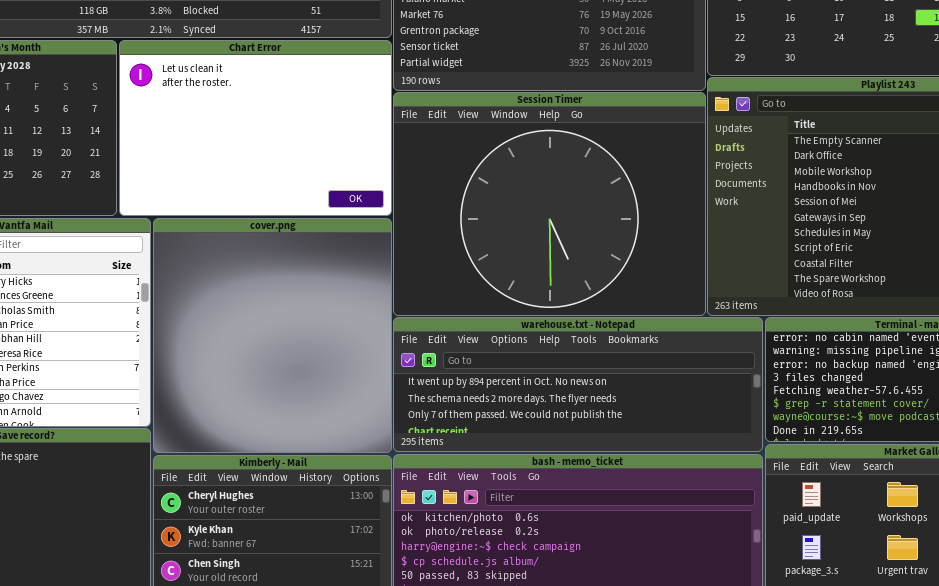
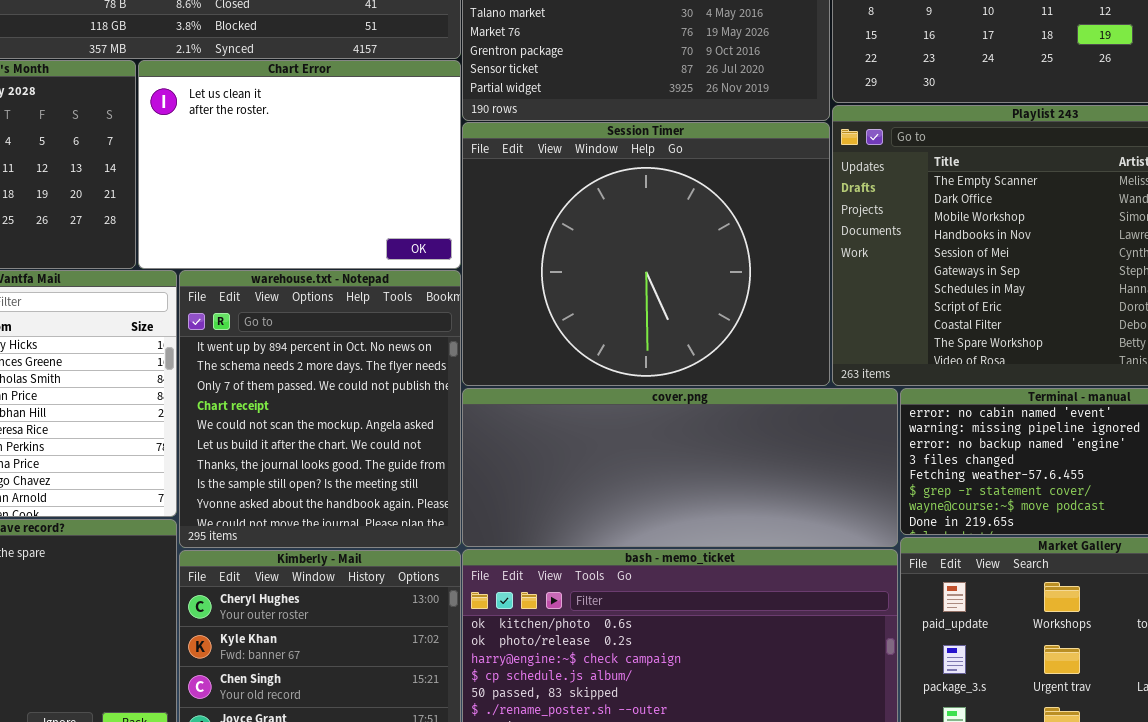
cover.png: [153,218,392,453] -> [462,388,898,547], moved, resized
warehouse.txt - Notepad: [393,317,763,452] -> [179,270,461,548], moved, resized

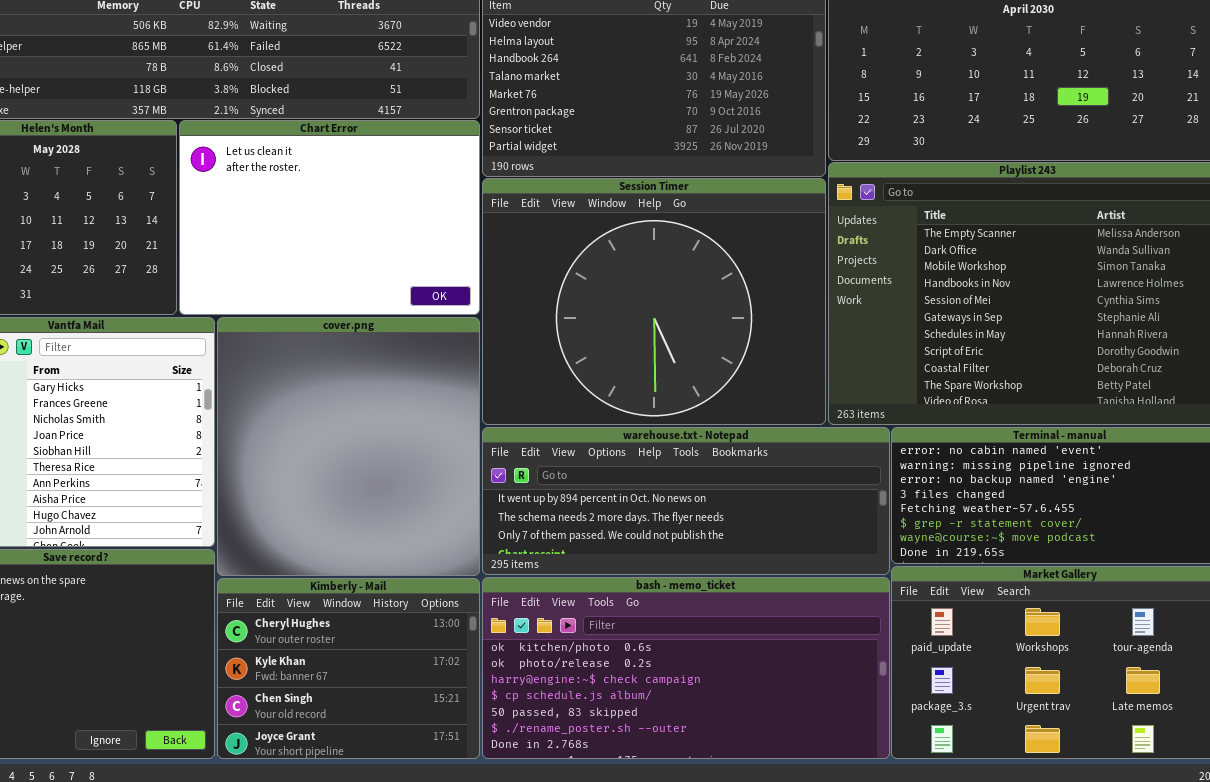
warehouse.txt - Notepad: [179,270,461,548] -> [482,427,890,575], moved, resized
cover.png: [462,388,898,547] -> [217,317,480,576], moved, resized

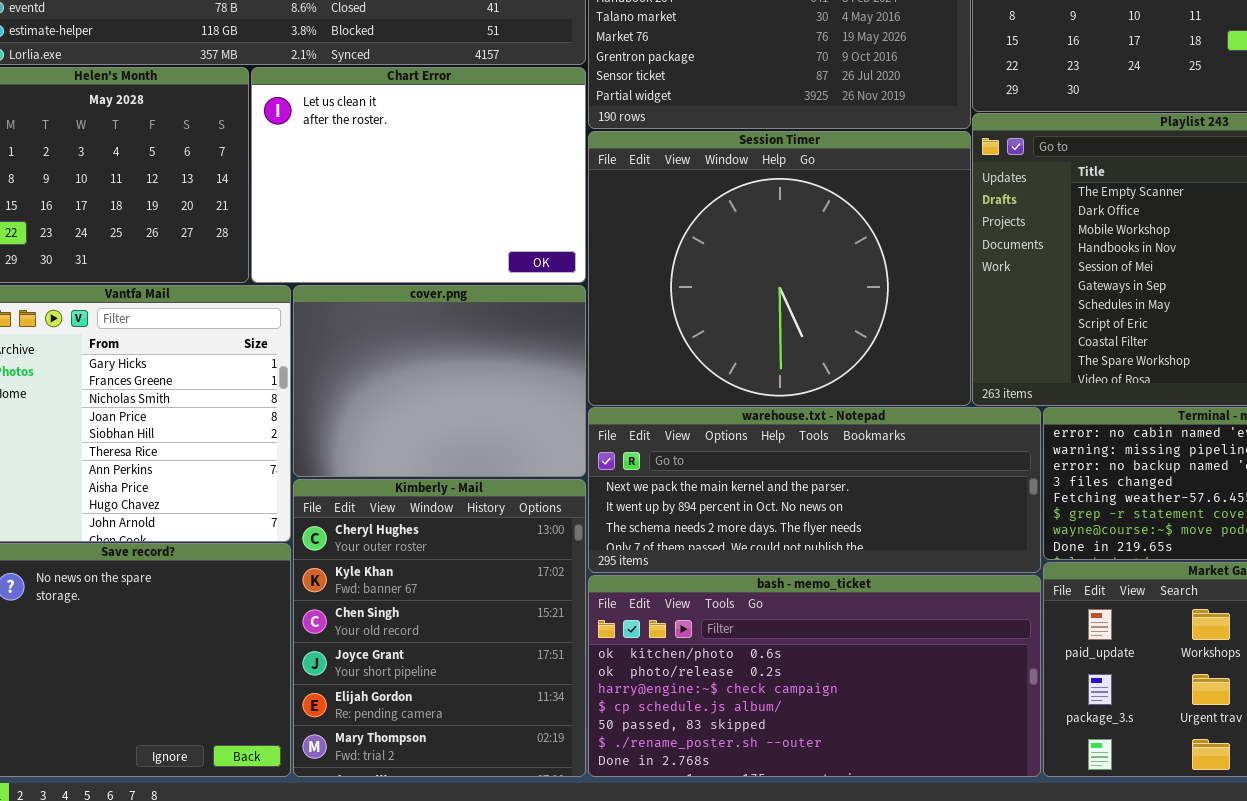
cover.png: [217,317,480,576] -> [293,285,586,477], resized
warehouse.txt - Notepad: [482,427,890,575] -> [588,407,1041,573], scrolled up 1 row
Kimberly - Mail: [217,578,480,759] -> [293,479,586,777], resized

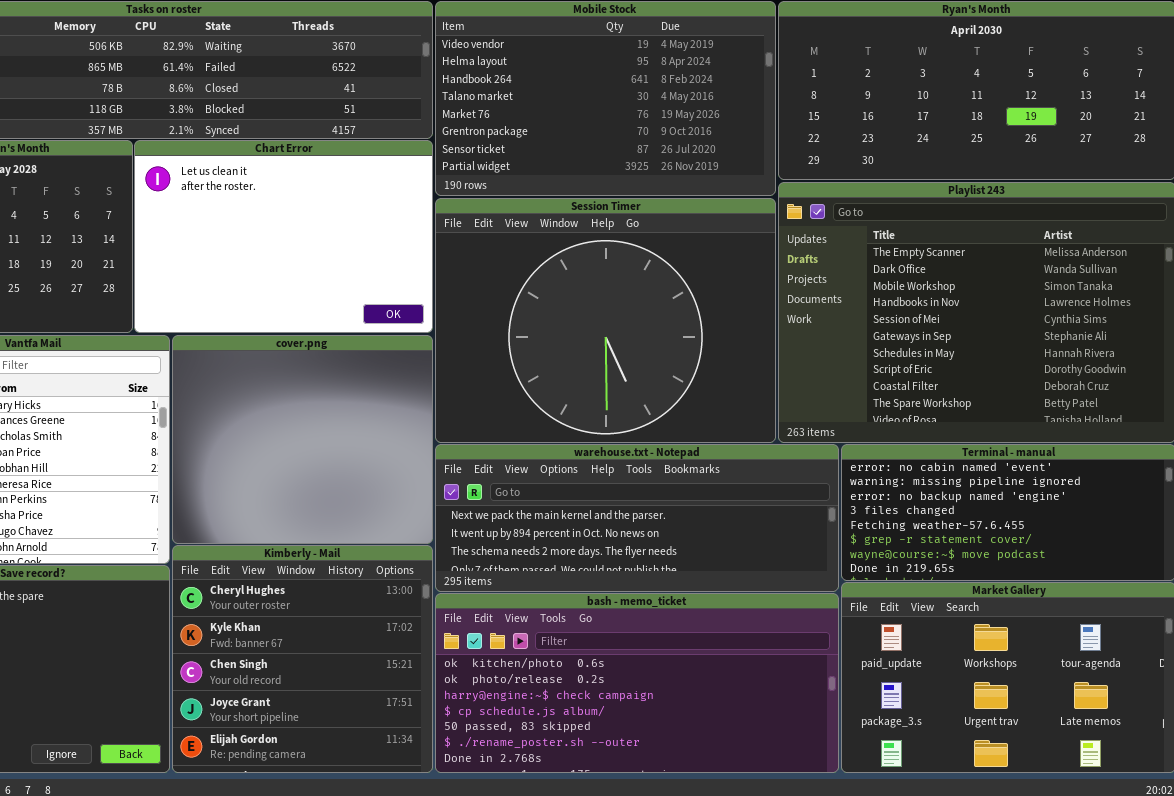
cover.png: [293,285,586,477] -> [172,335,433,544], resized
Kimberly - Mail: [293,479,586,777] -> [172,545,433,773], resized

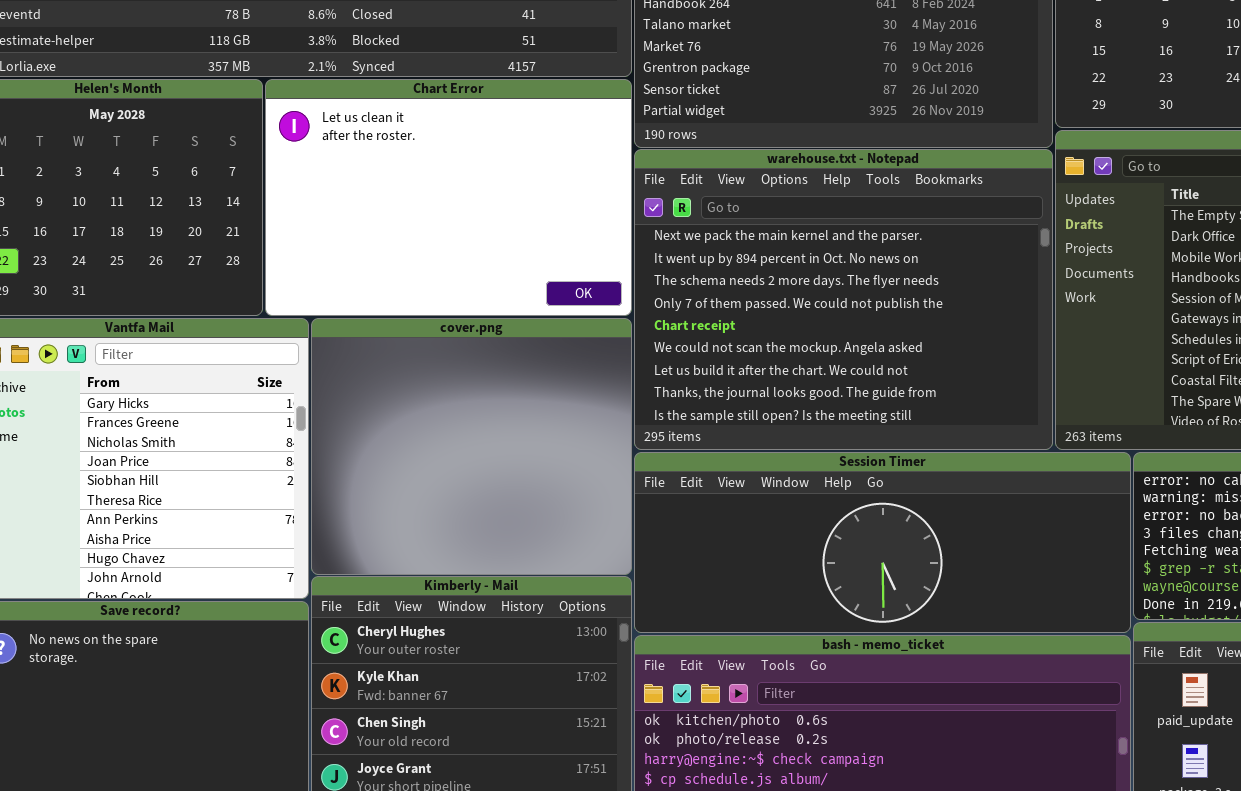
Session Timer: [435,198,776,443] -> [634,452,1131,633], moved, resized
warehouse.txt - Notepad: [435,444,839,592] -> [634,149,1053,450], moved, resized

